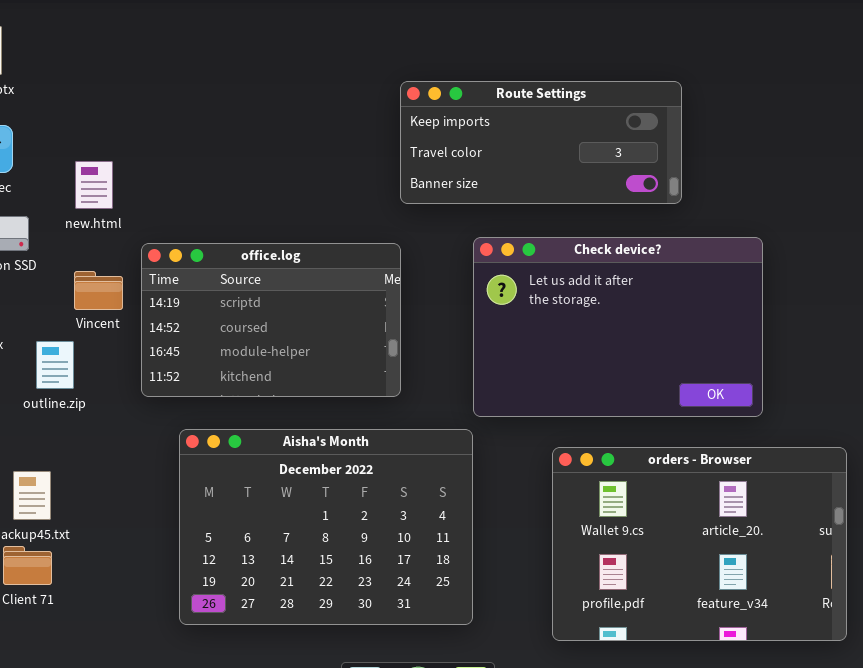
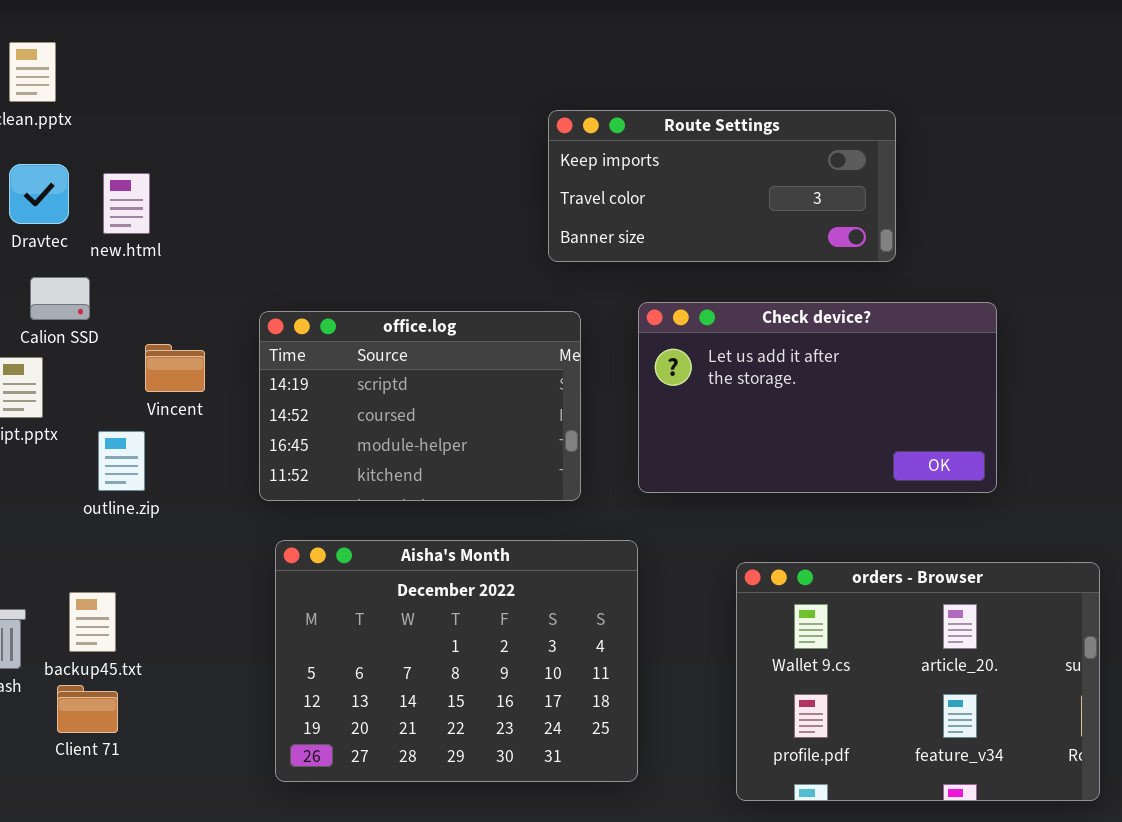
new.html: [75,161,113,209] -> [103,173,150,234], moved
Check device?: [473,237,763,417] -> [638,302,997,493], resized
office.log: [141,243,401,397] -> [259,311,581,501], moved

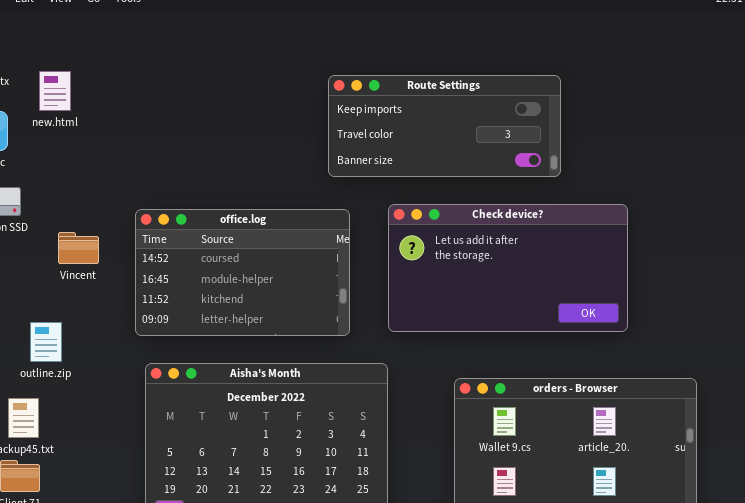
new.html: [103,173,150,234] -> [39,71,71,111], moved
office.log: [259,311,581,501] -> [135,209,350,336], scrolled down 1 row
outline.zip: [98,431,145,491] -> [30,322,62,362], moved

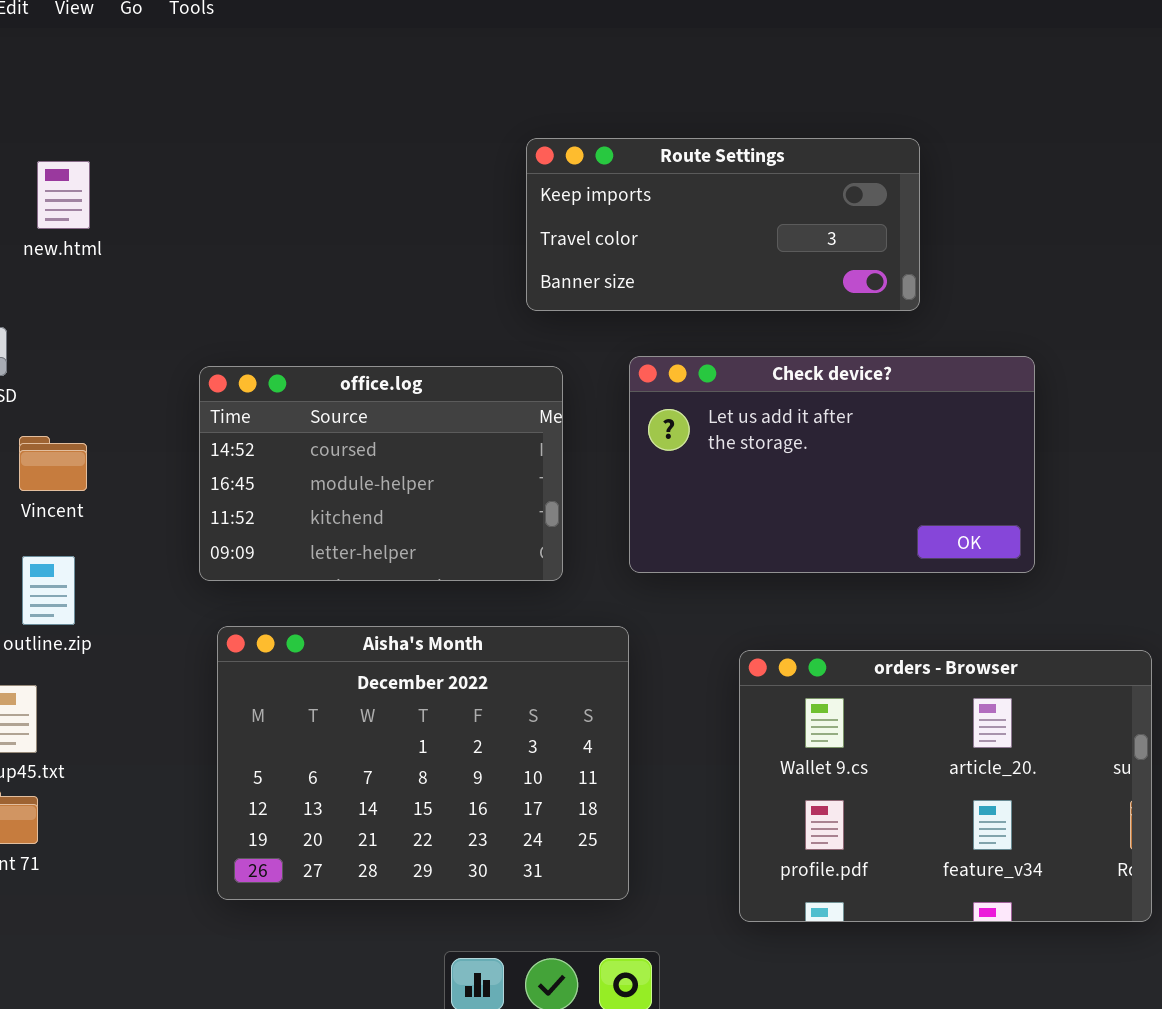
new.html: [39,71,71,111] -> [37,161,90,229], moved
Vincent: [58,232,99,264] -> [19,436,87,491], moved

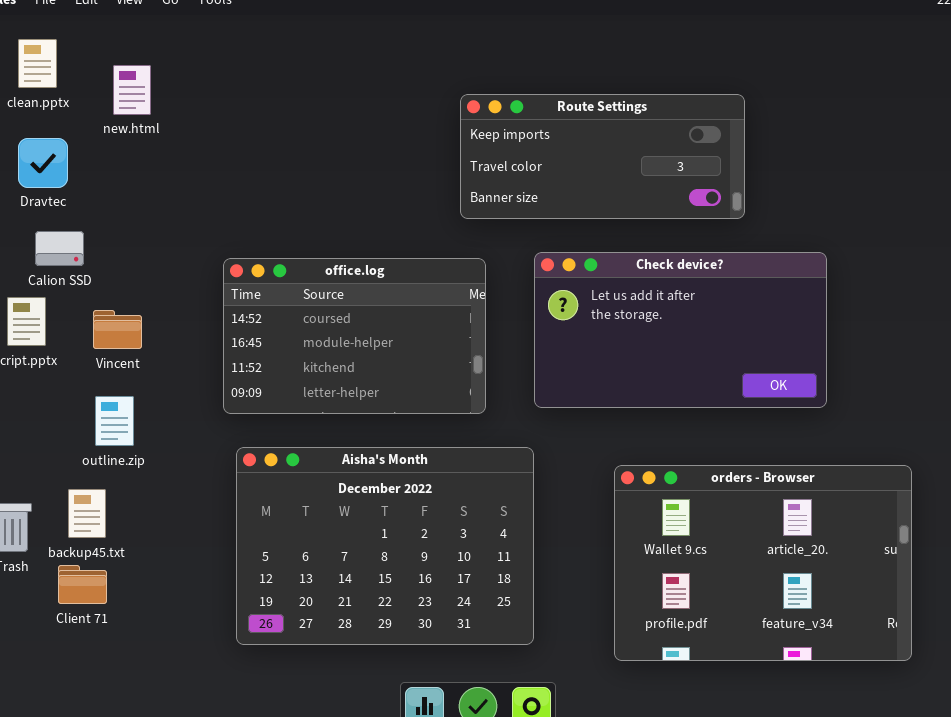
new.html: [37,161,90,229] -> [113,65,151,115], moved

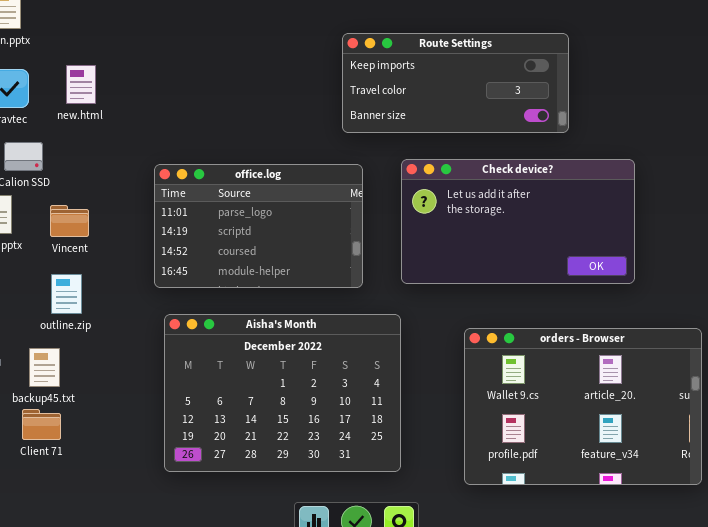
new.html: [113,65,151,115] -> [66,65,96,104], moved
office.log: [223,258,486,414] -> [154,164,363,288], scrolled up 2 rows

